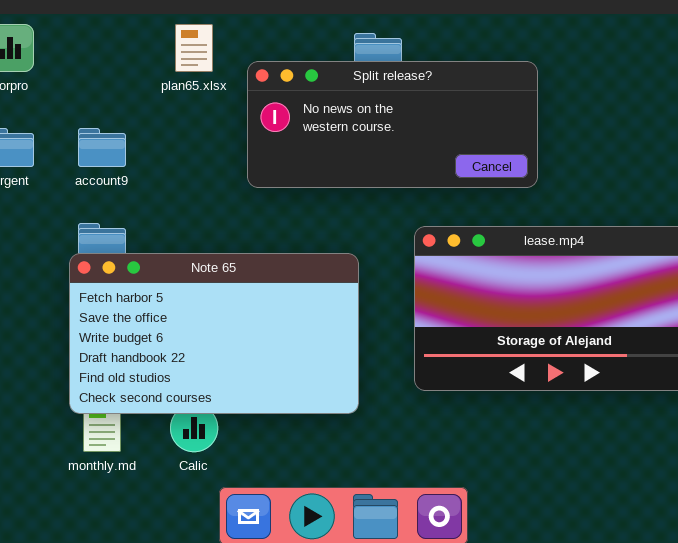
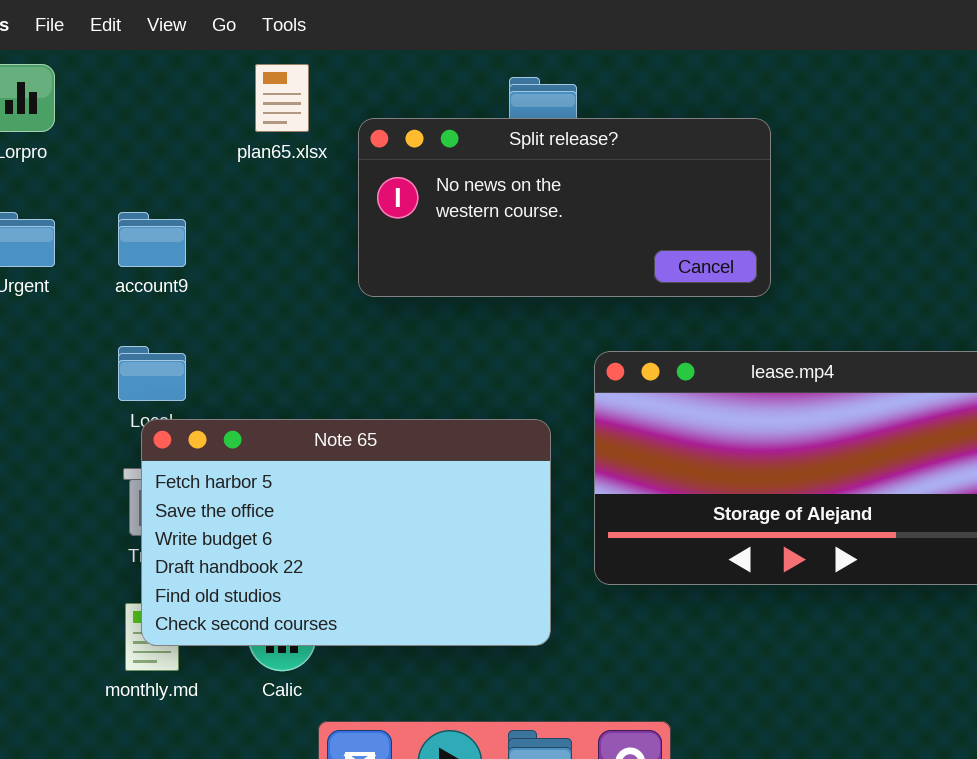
Note 65: [69,253,359,414] -> [141,419,551,646], moved

